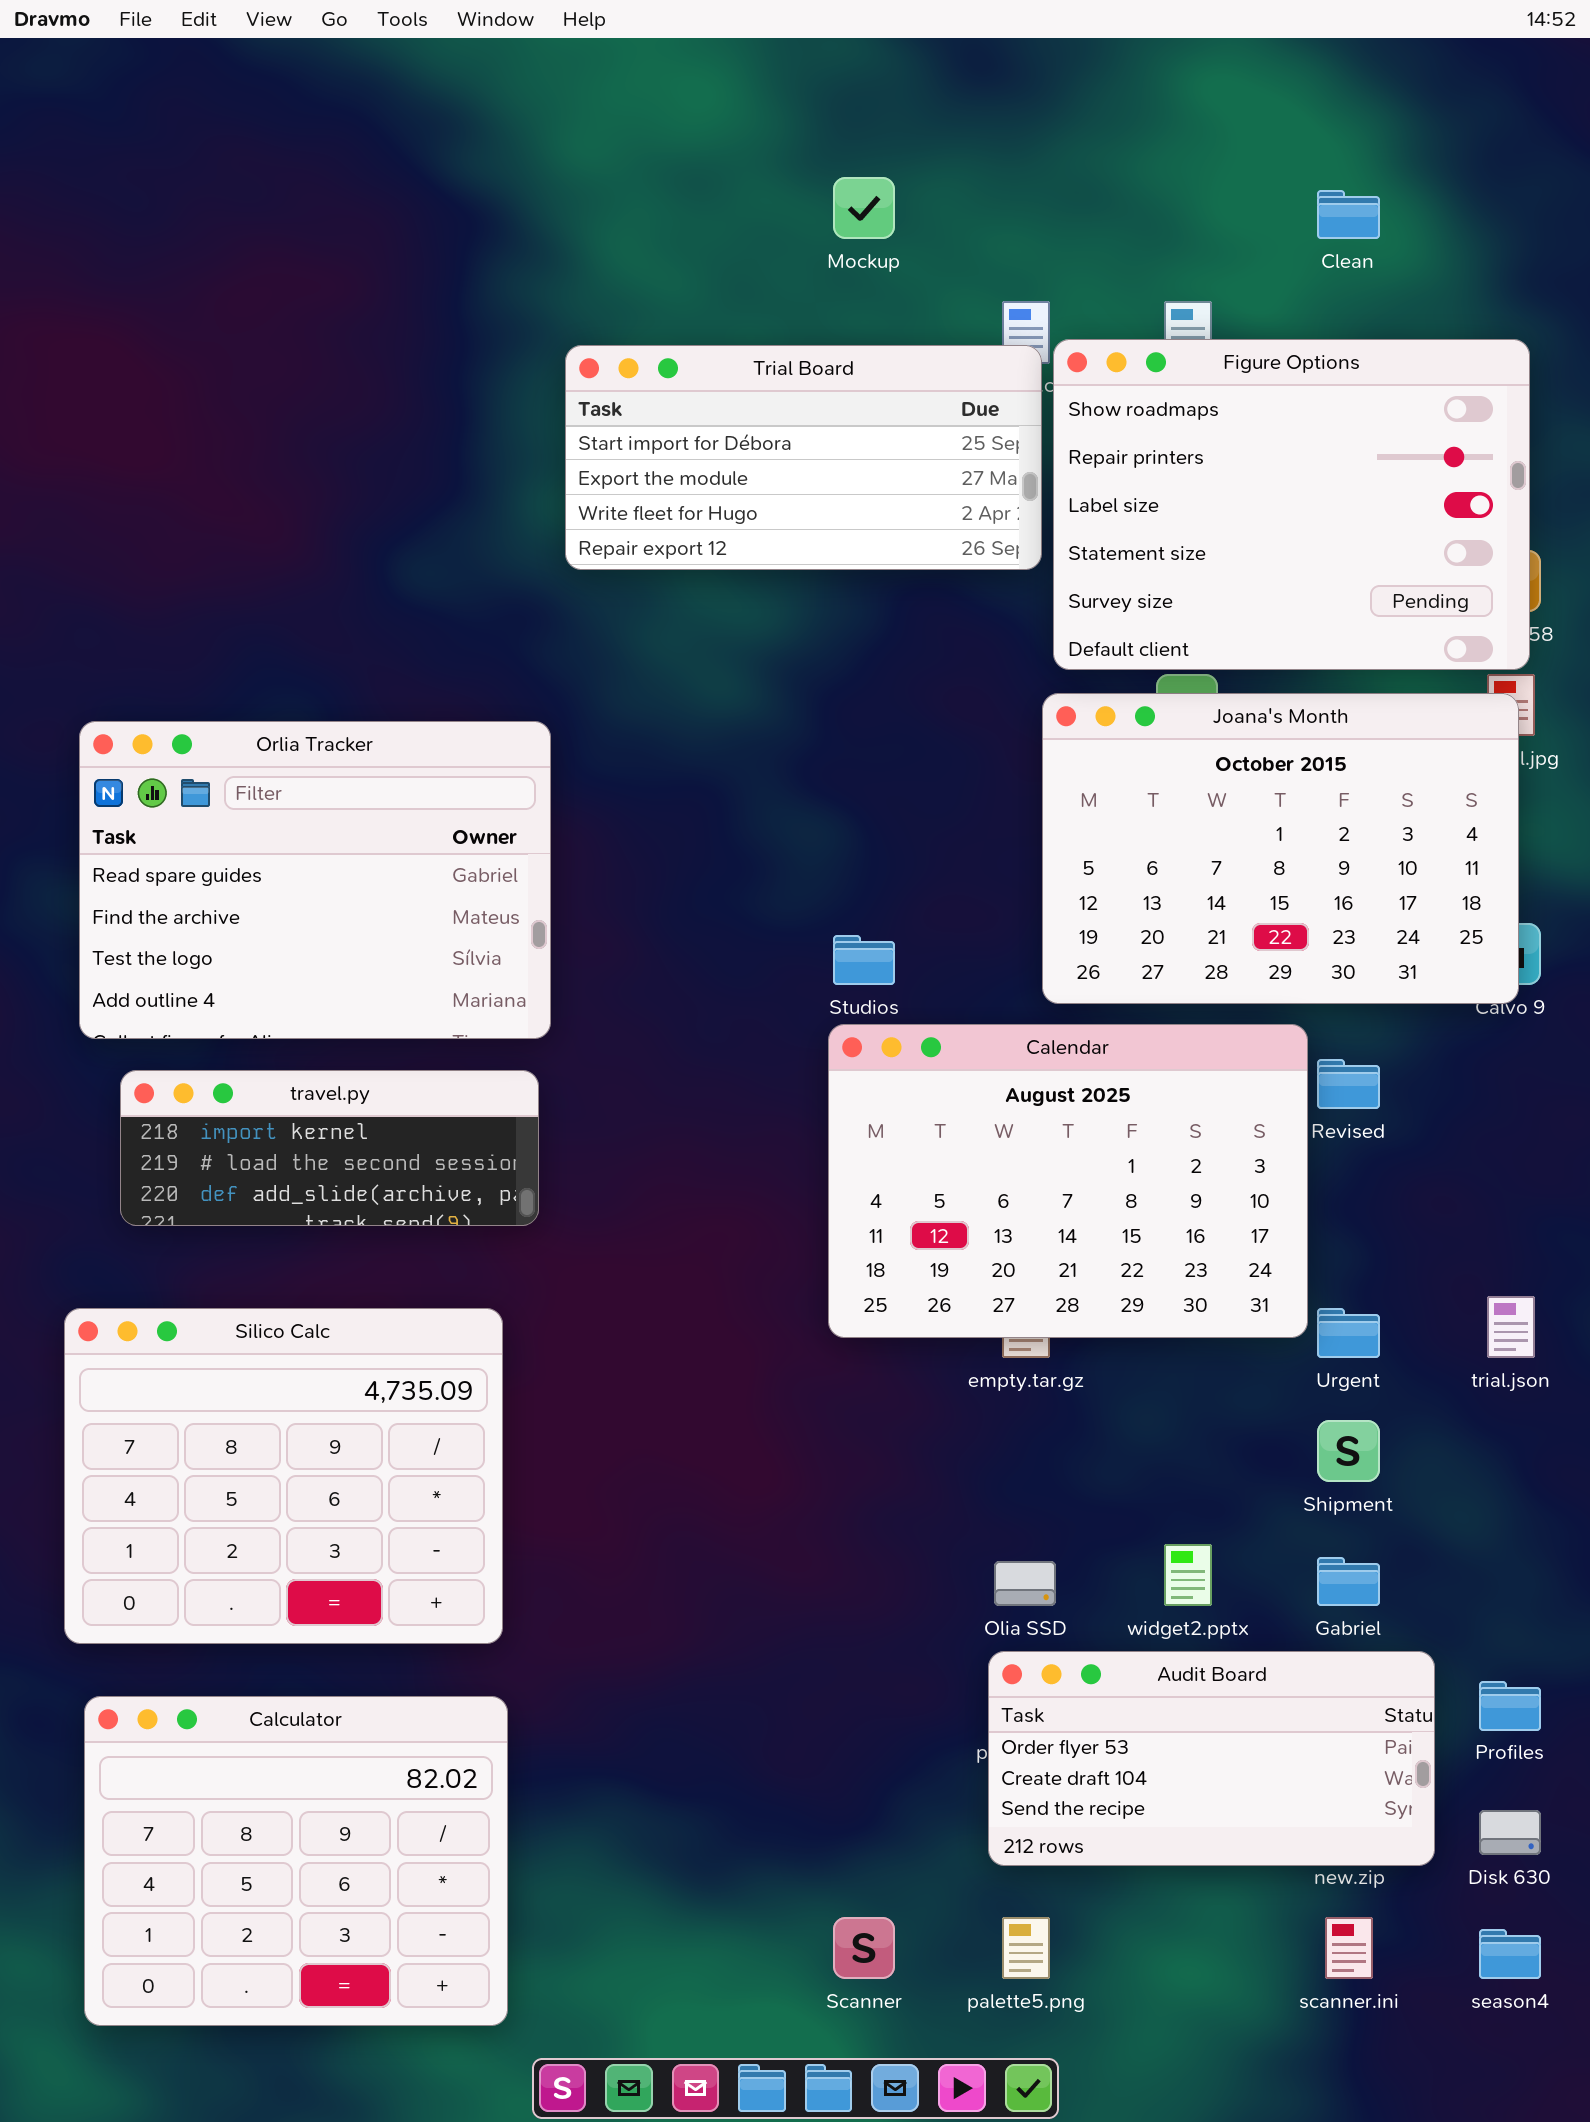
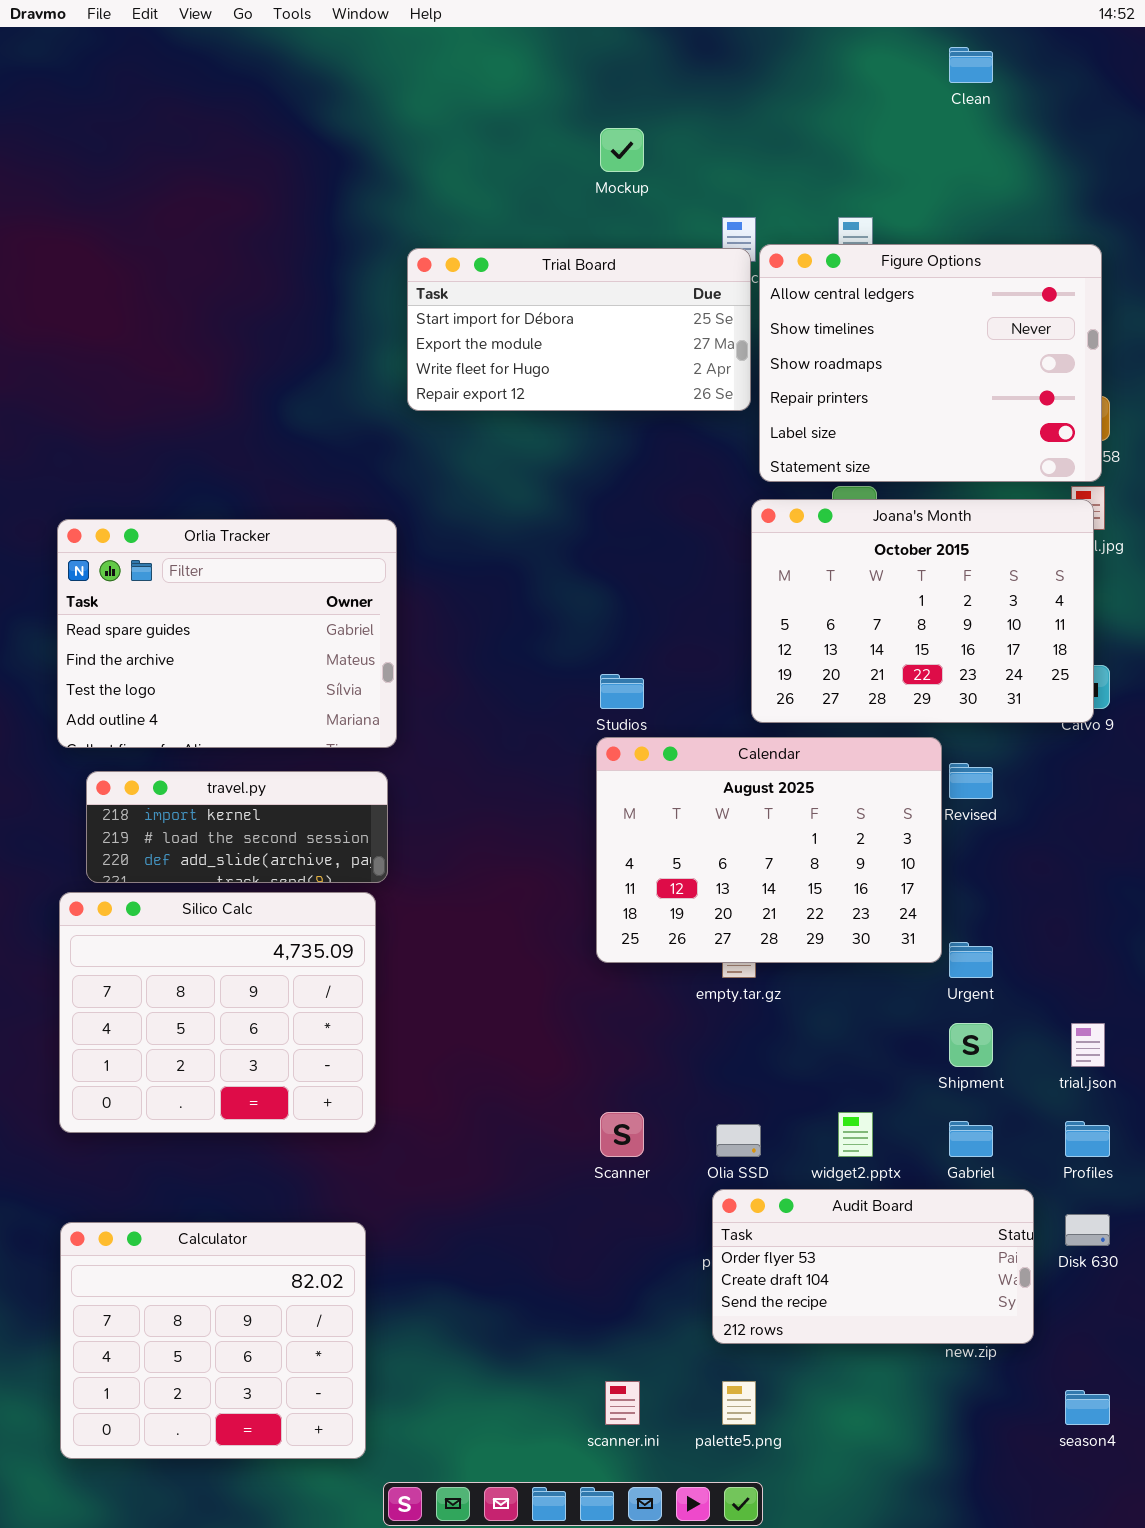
Clean: [1317,190,1380,239] -> [949,47,993,83], moved
Figure Options: [1053,339,1530,670] -> [759,244,1102,482], scrolled up 2 rows
trial.json: [1487,1296,1535,1358] -> [1071,1023,1105,1067], moved
Silico Calc: [64,1308,503,1644] -> [59,892,376,1133], moved
Profiles: [1479,1681,1541,1731] -> [1065,1121,1110,1157], moved
Disk 630: [1479,1810,1541,1855] -> [1065,1214,1110,1246], moved
Scanner: [833,1917,895,1979] -> [600,1112,644,1157], moved
scanner.ini: [1325,1917,1373,1979] -> [605,1381,640,1425], moved

